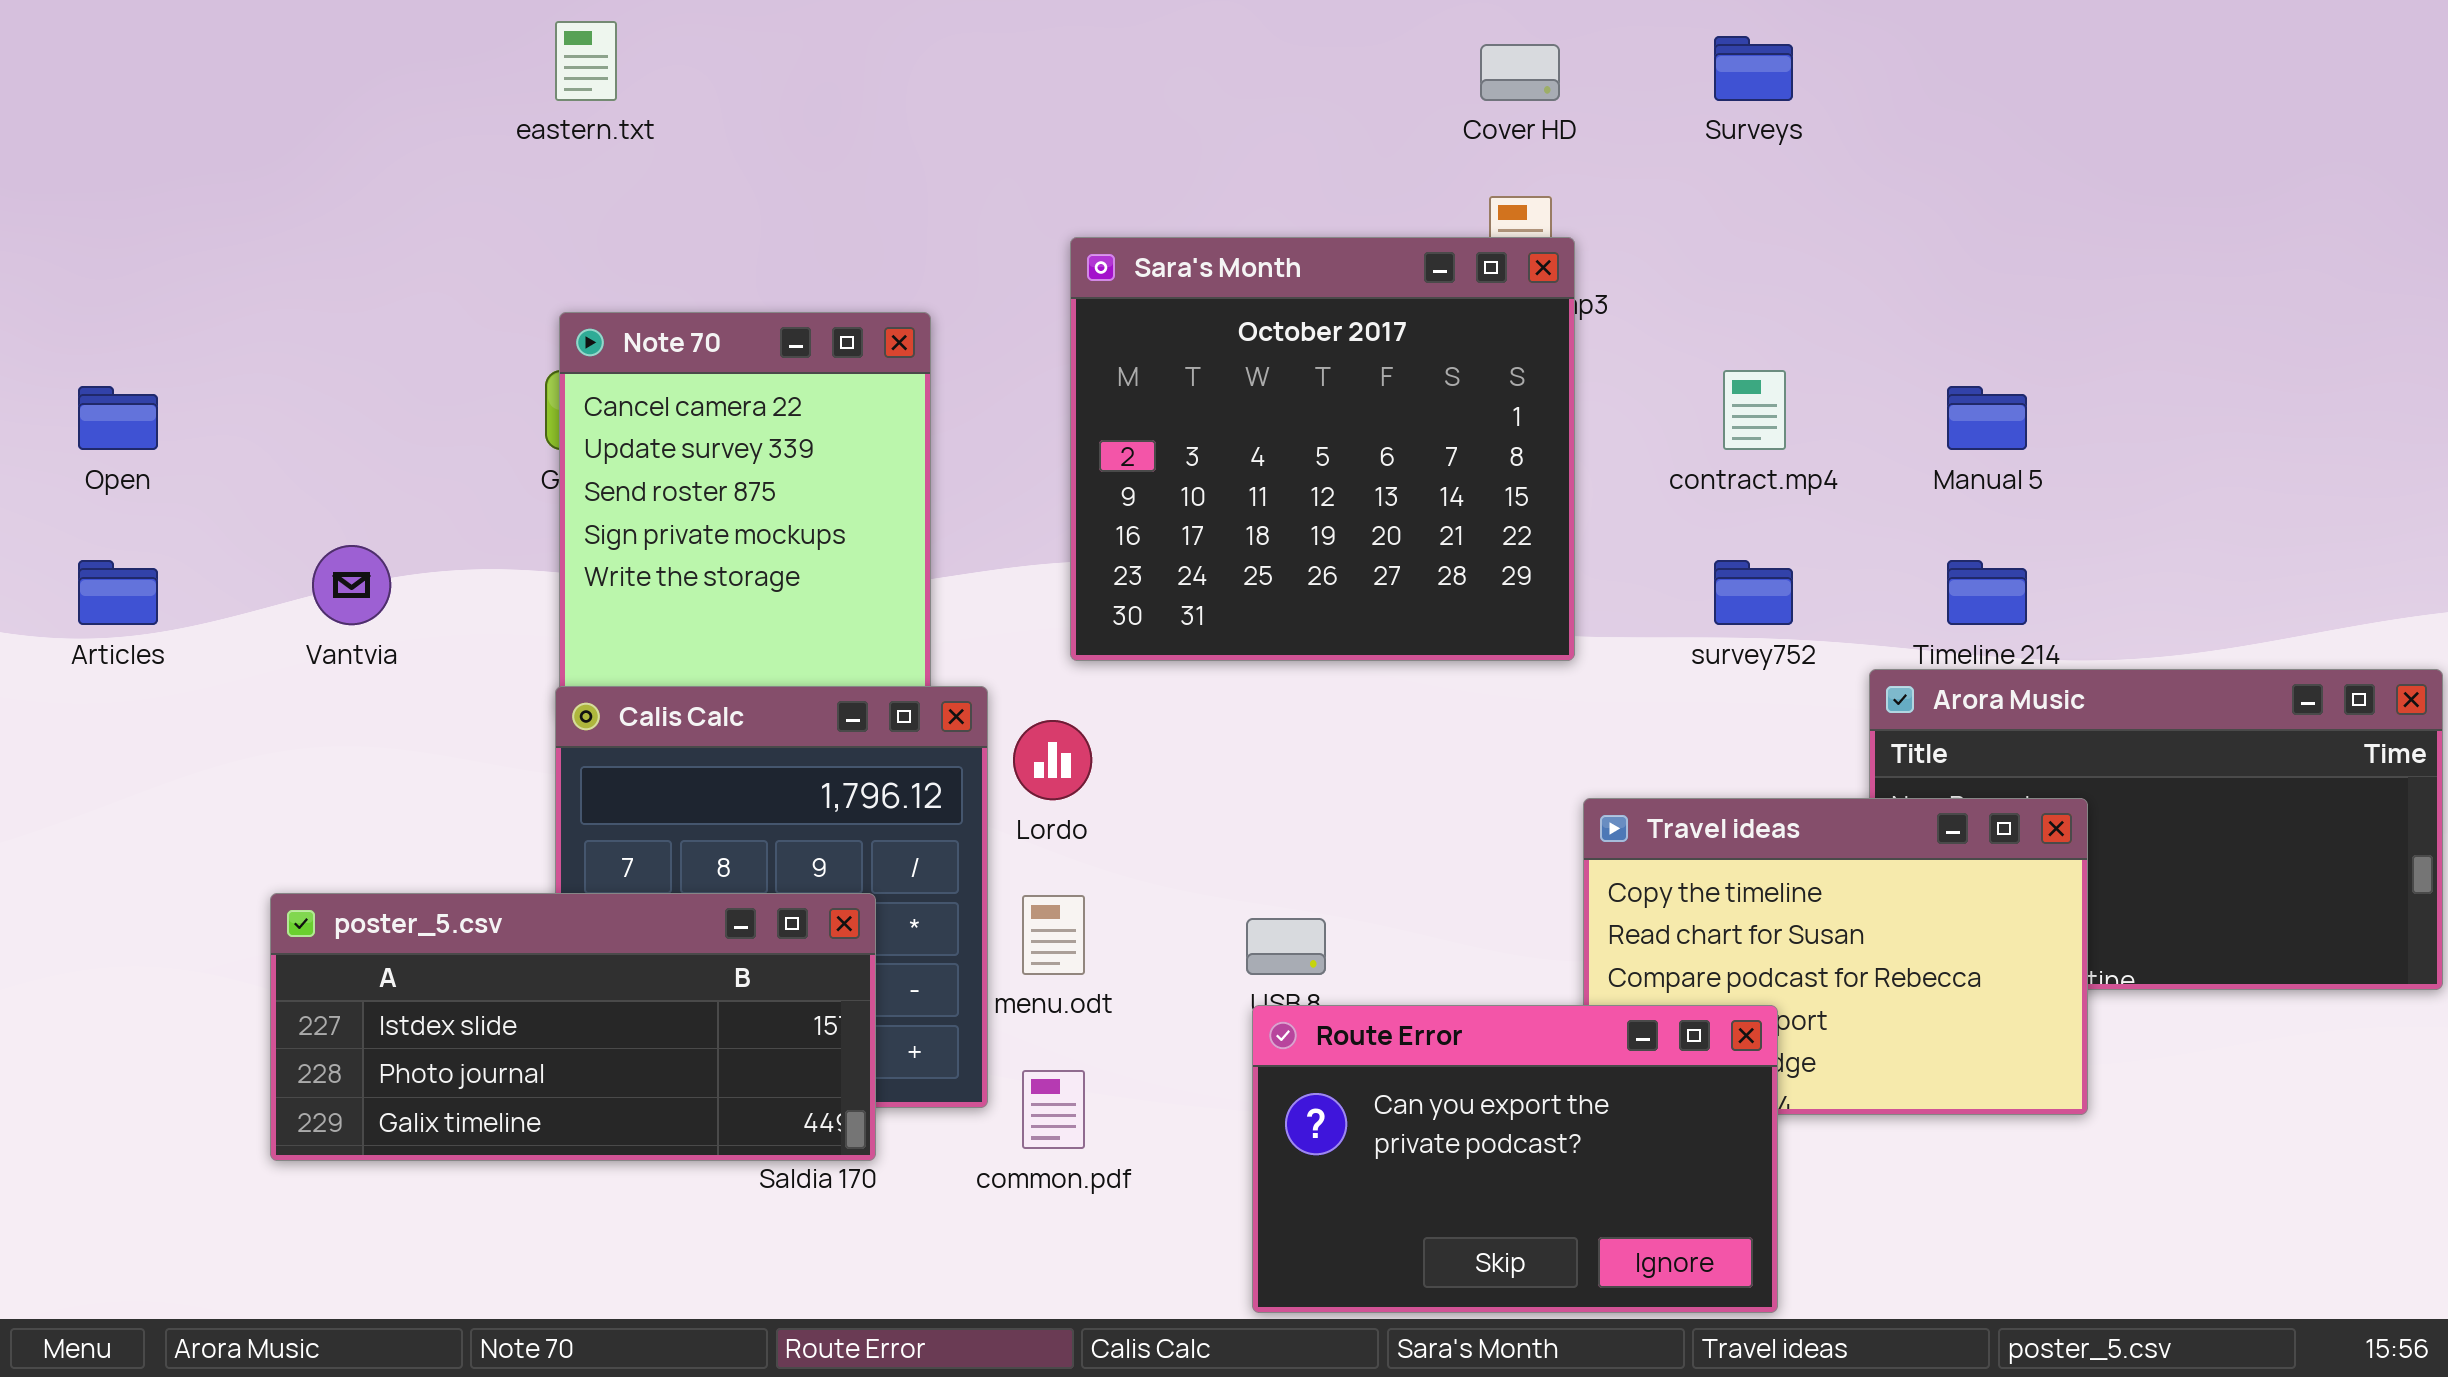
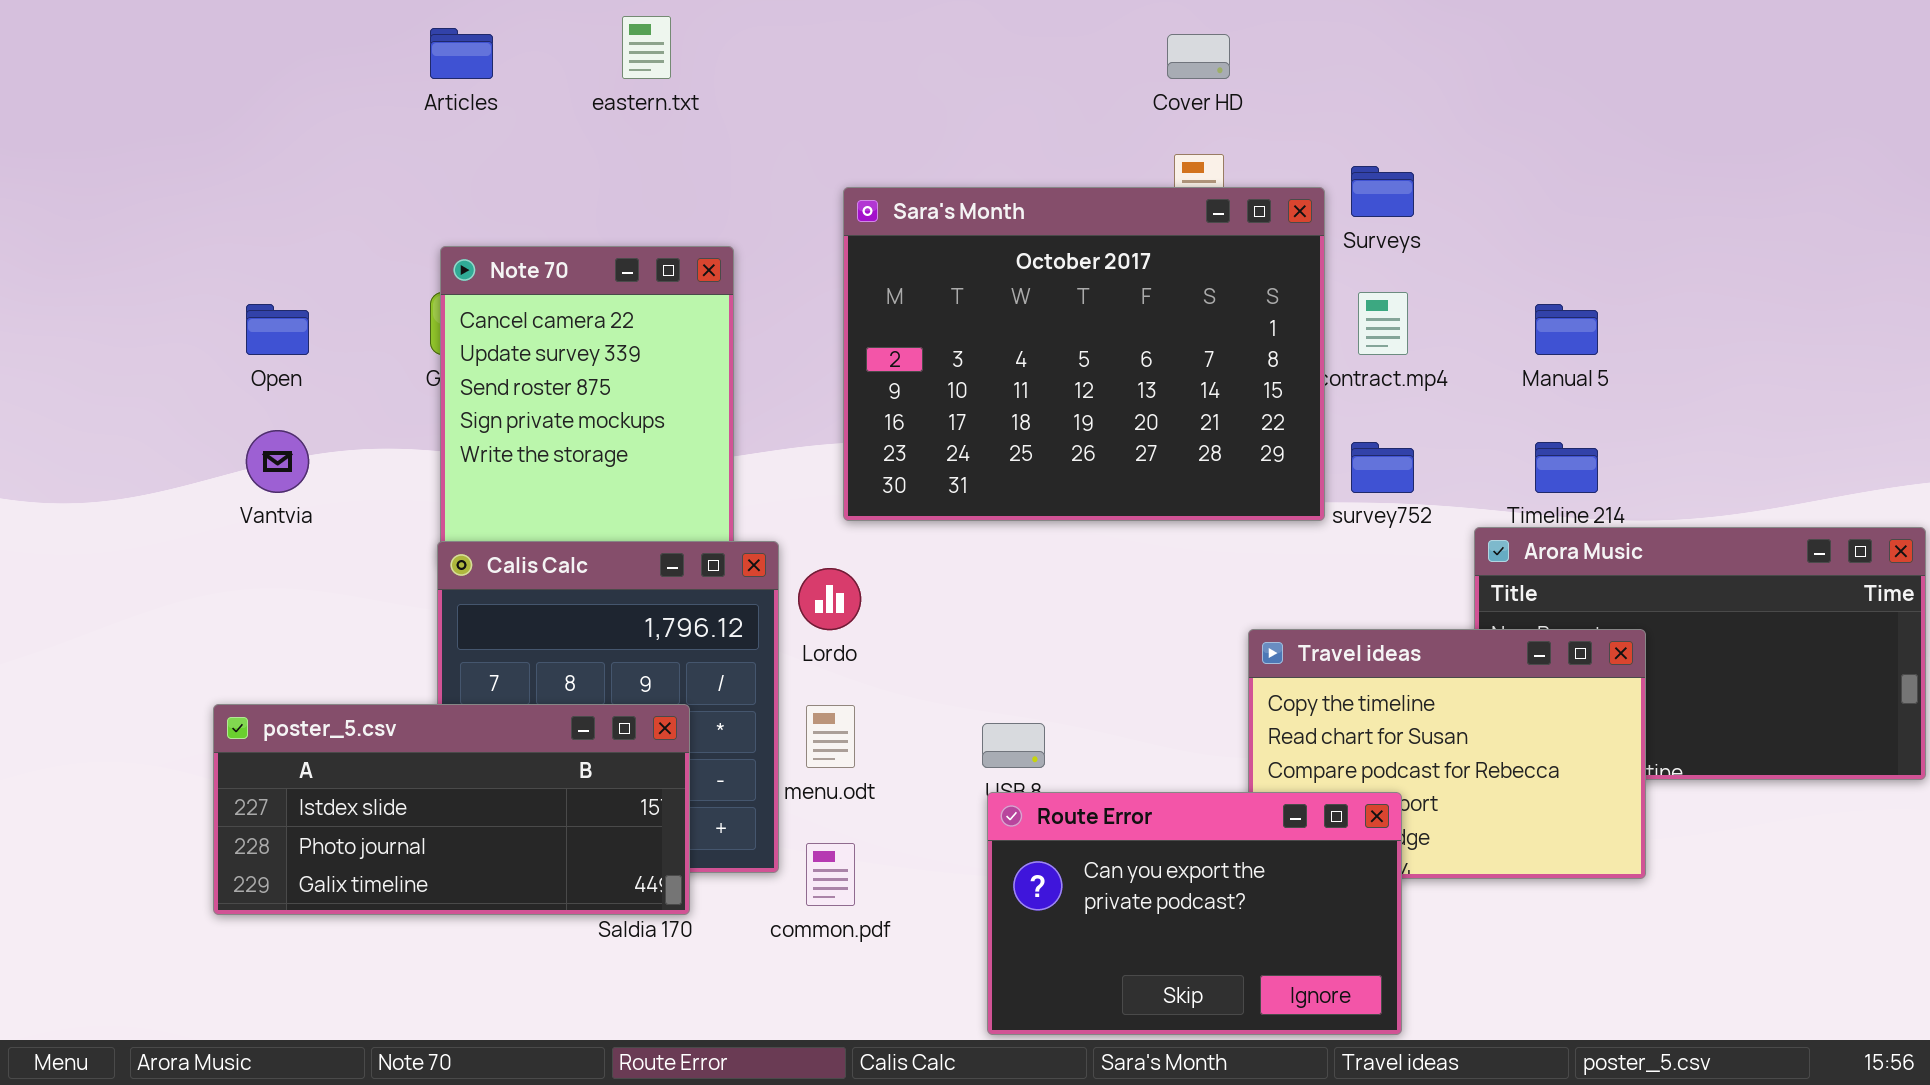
eastern.txt: [555,21,617,101] -> [622,16,671,79], moved
Surveys: [1714,36,1793,101] -> [1351,166,1414,217], moved
Sara's Month: [1070,237,1575,661] -> [843,187,1325,521], resized
Open: [78,386,158,450] -> [246,304,309,355], moved
Articles: [78,560,158,625] -> [430,28,493,79], moved

